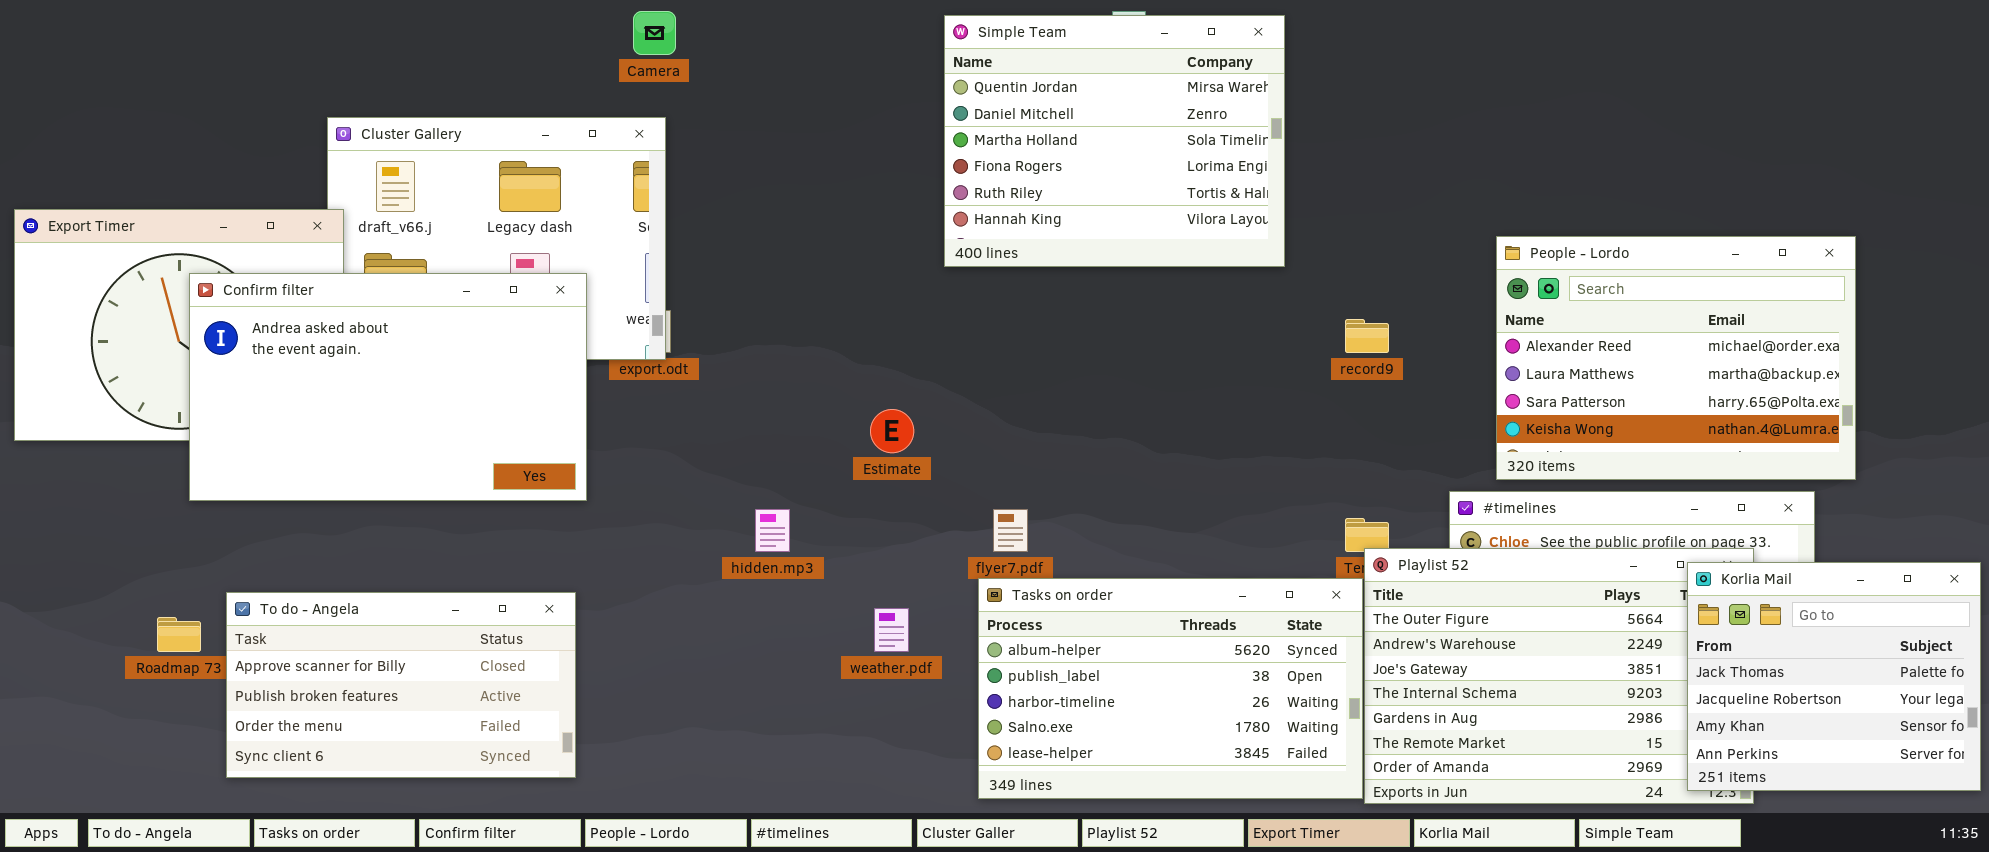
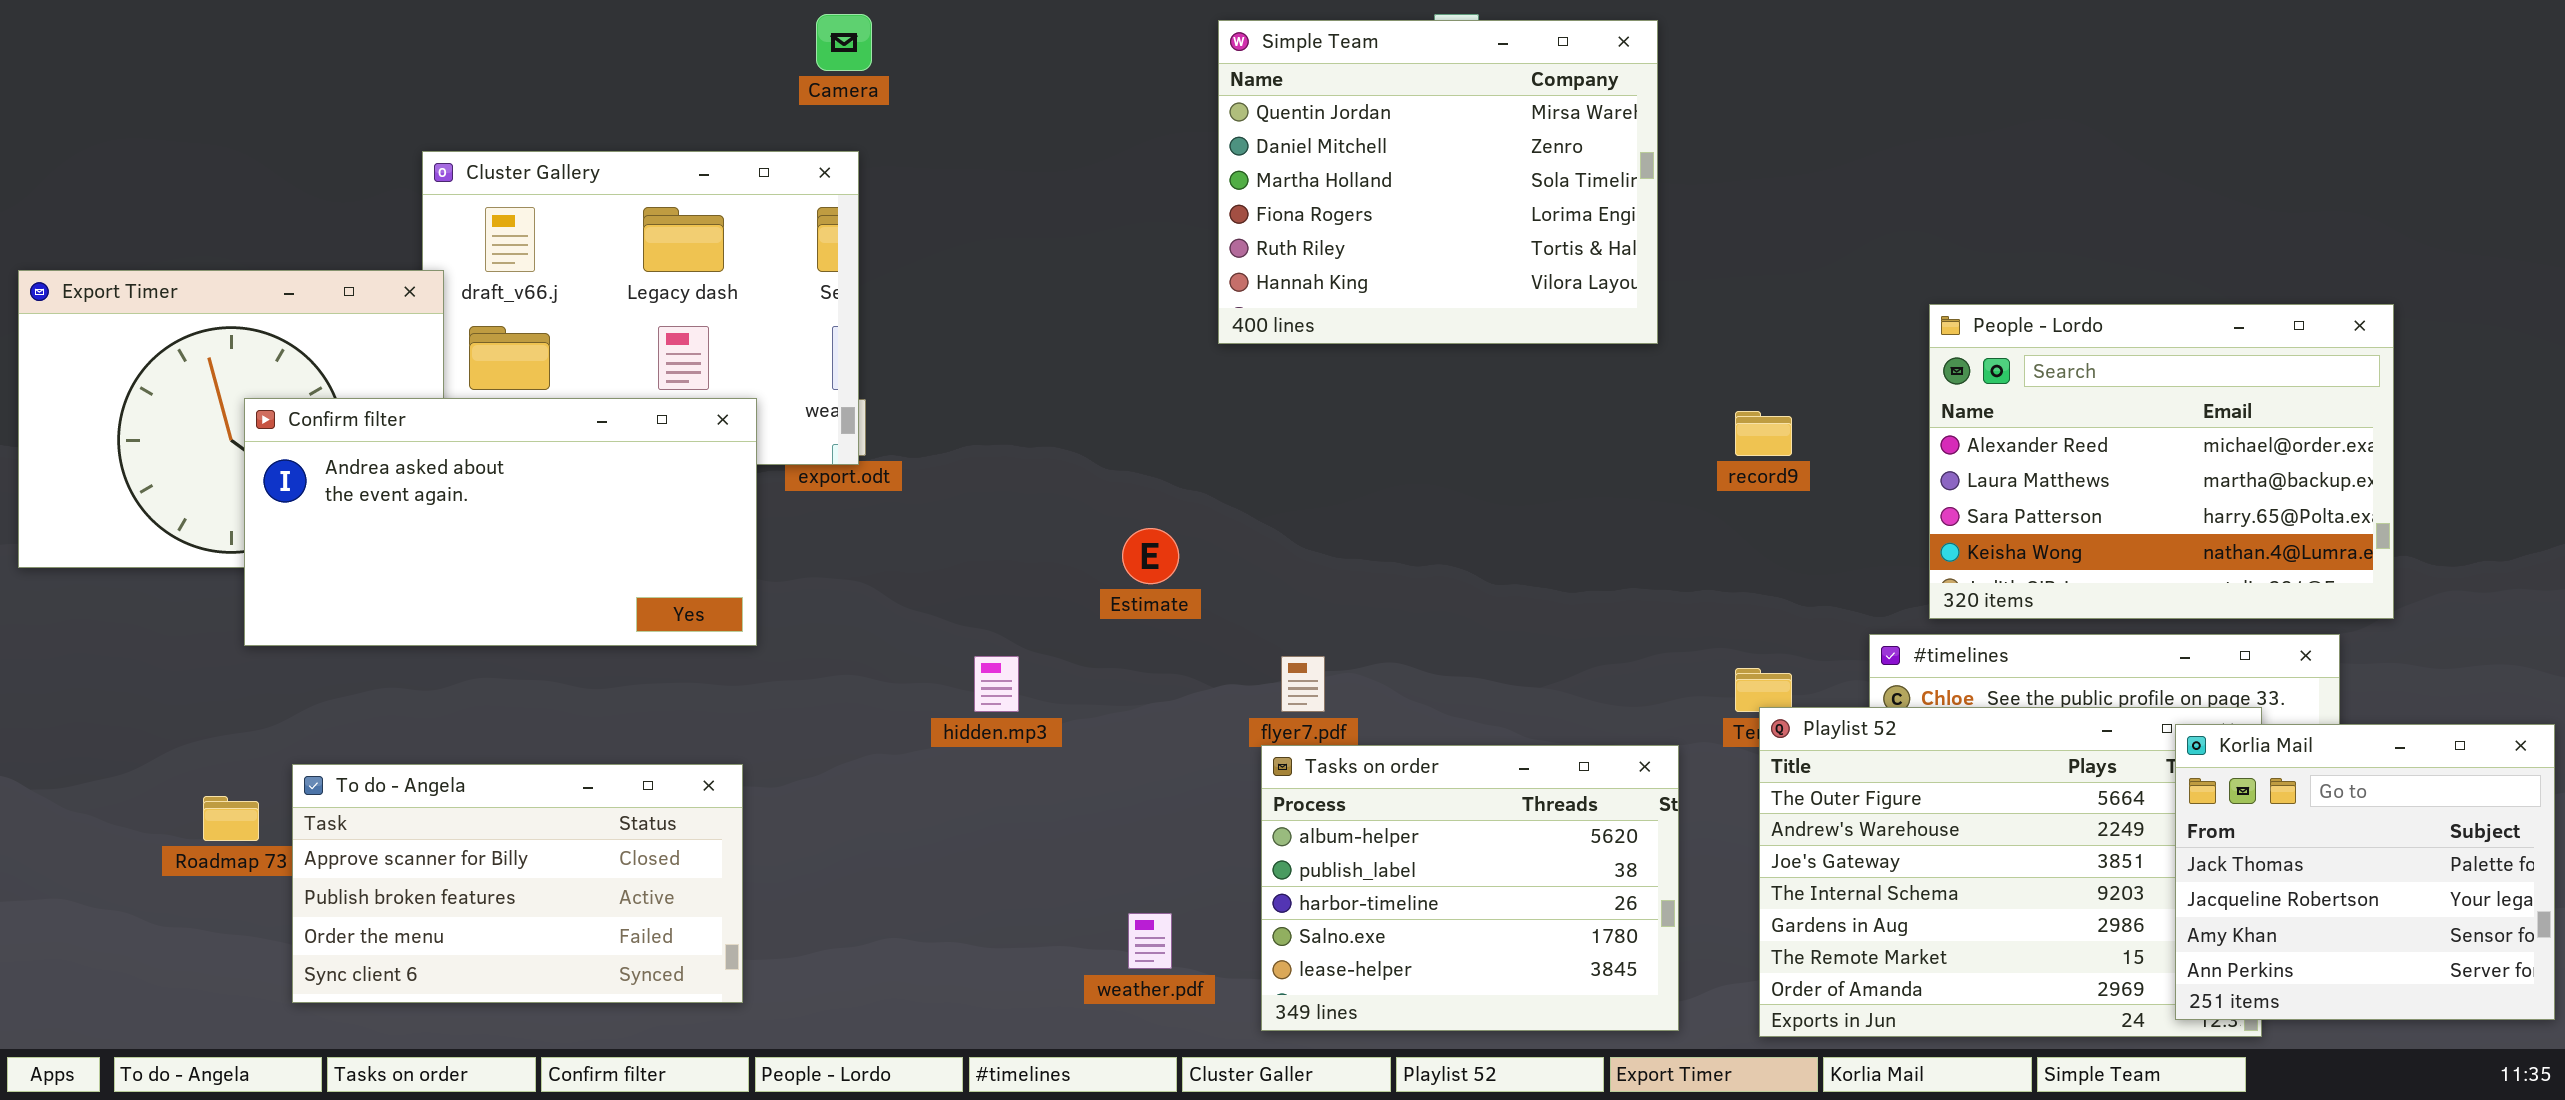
Confirm filter: [189,273,587,501] -> [244,398,757,646], resized
Tasks on order: [978,578,1363,799] -> [1261,745,1679,1031], resized
weather.pdf: [874,608,909,652] -> [1128,913,1172,969], moved

